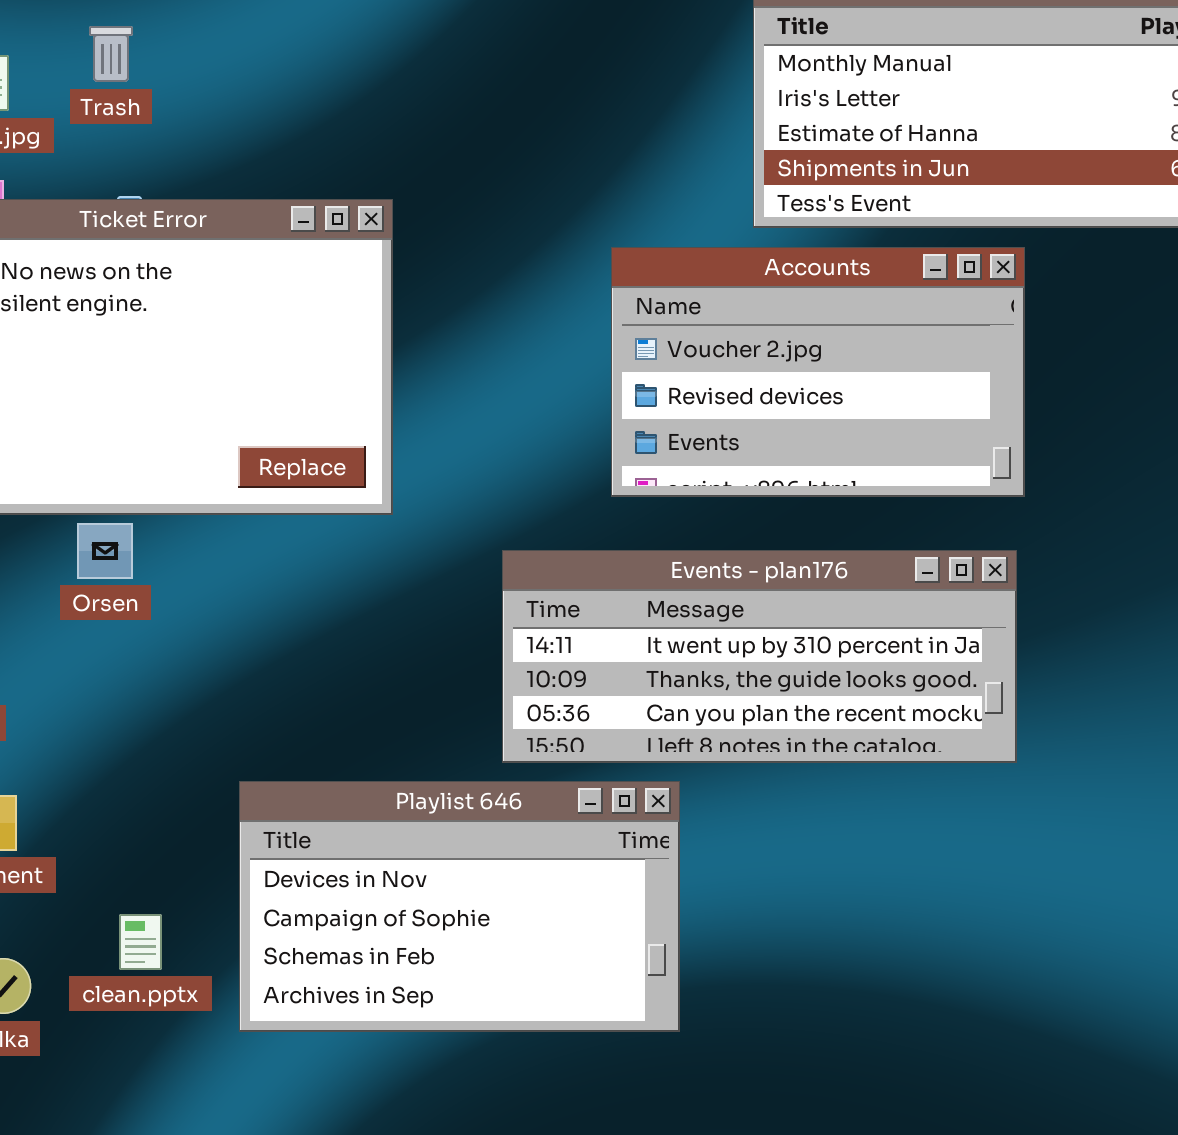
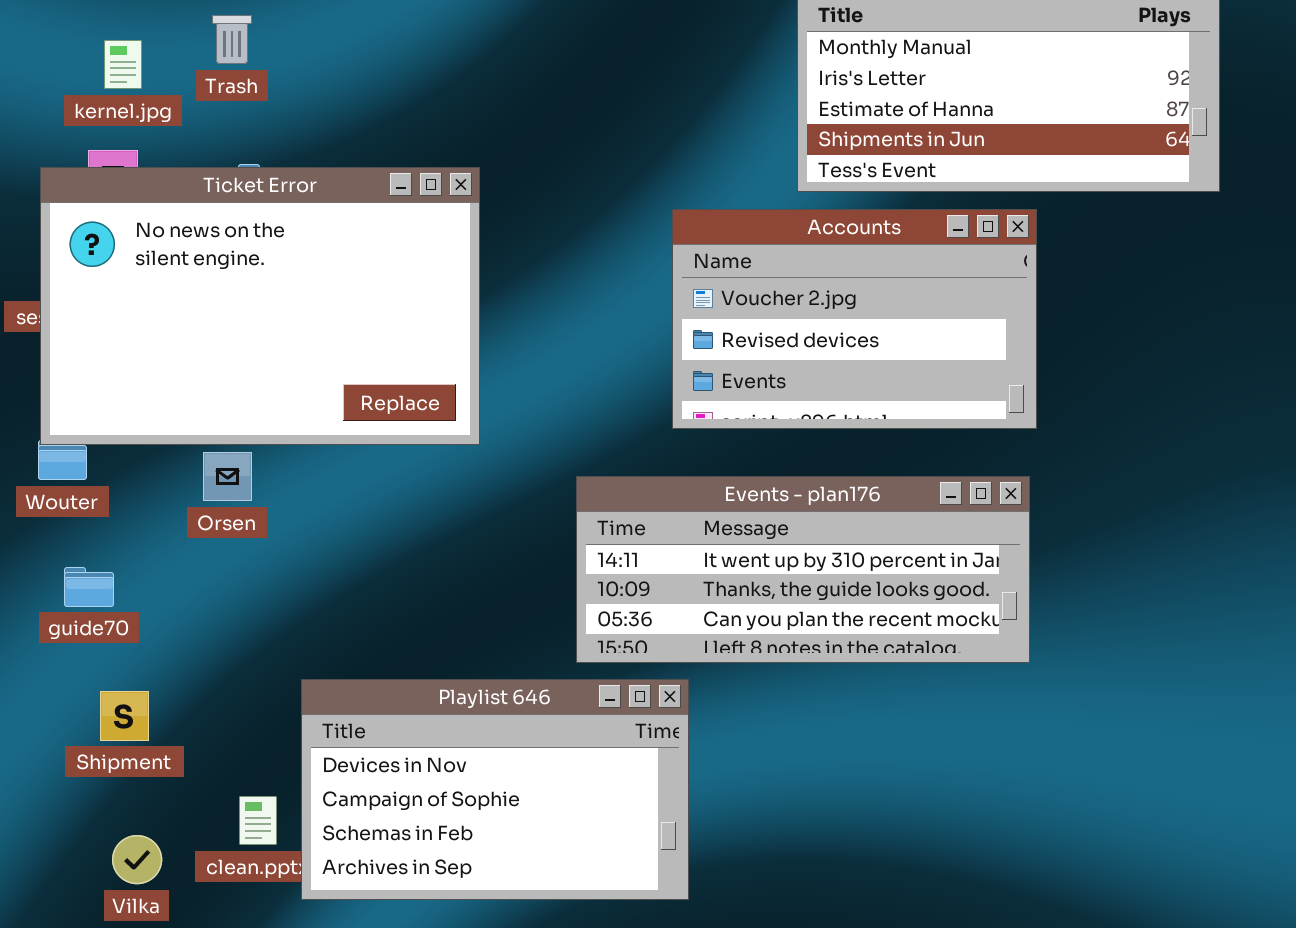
Playlist 646: [239,781,680,1032] -> [301,679,689,900], moved

